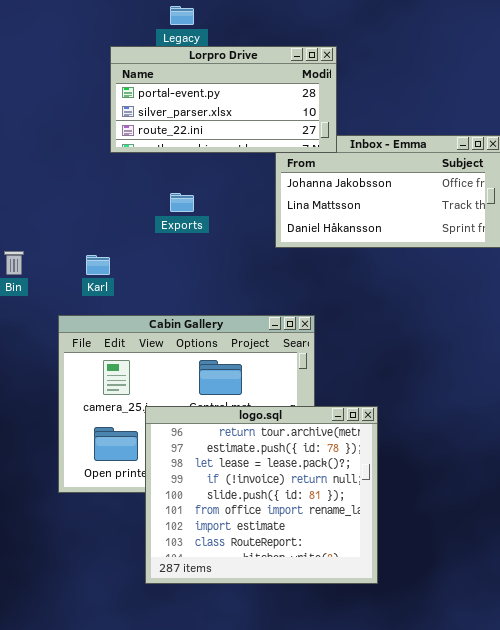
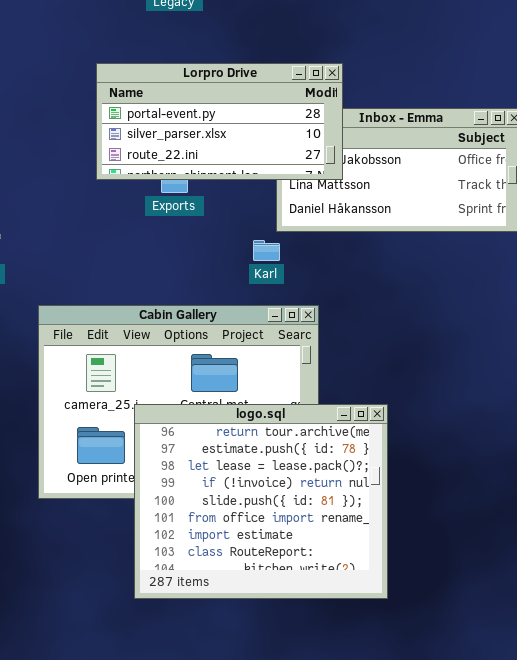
Lorpro Drive: [110,46,337,153] -> [96,63,343,180], moved
Karl: [86,255,110,275] -> [253,240,280,261], moved

